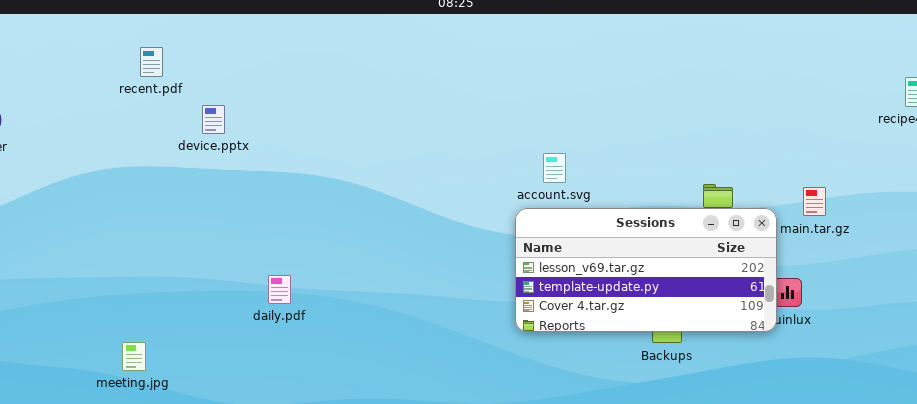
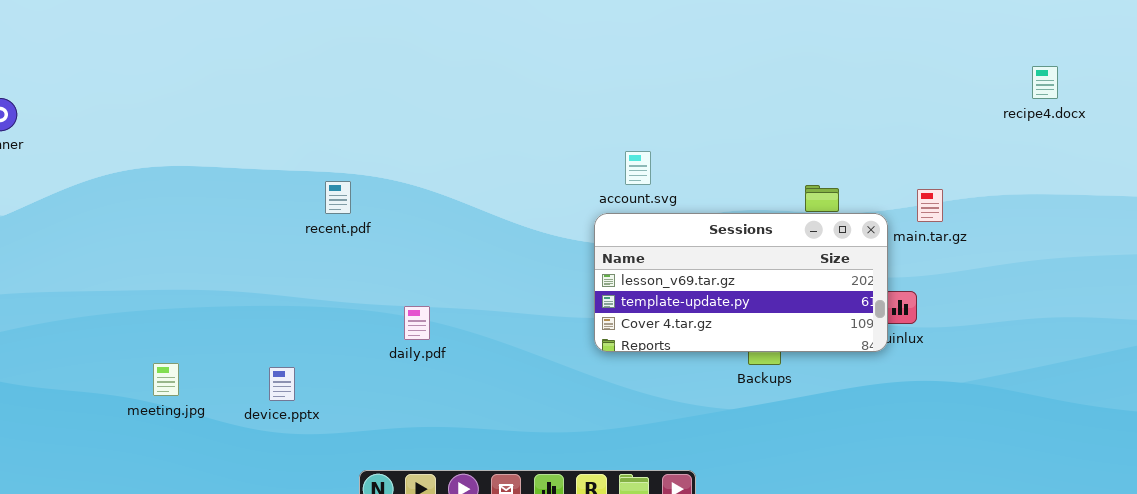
recent.pdf: [140,47,163,77] -> [325,181,351,214], moved
device.pptx: [202,105,225,134] -> [269,367,295,401], moved
daily.pdf: [268,275,291,304] -> [404,306,430,340], moved

